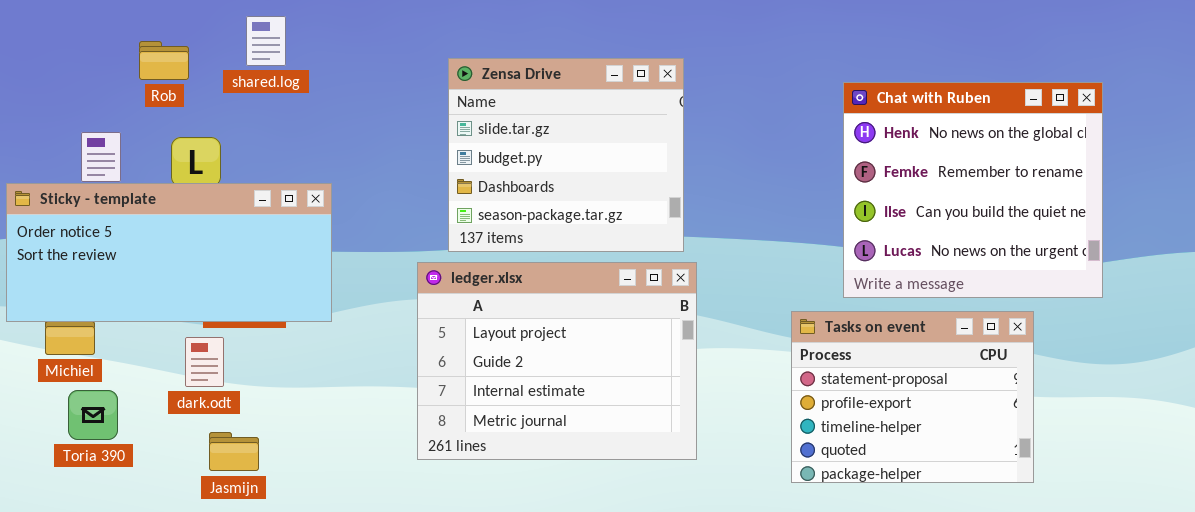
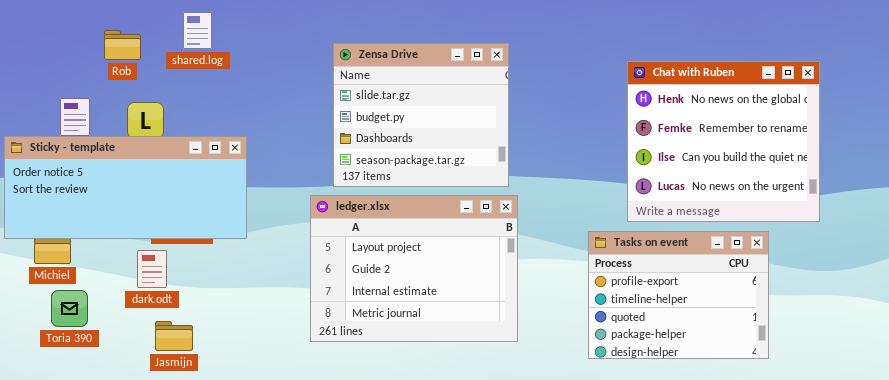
Tasks on event: [791,311,1034,483] -> [588,231,769,359], scrolled down 1 row

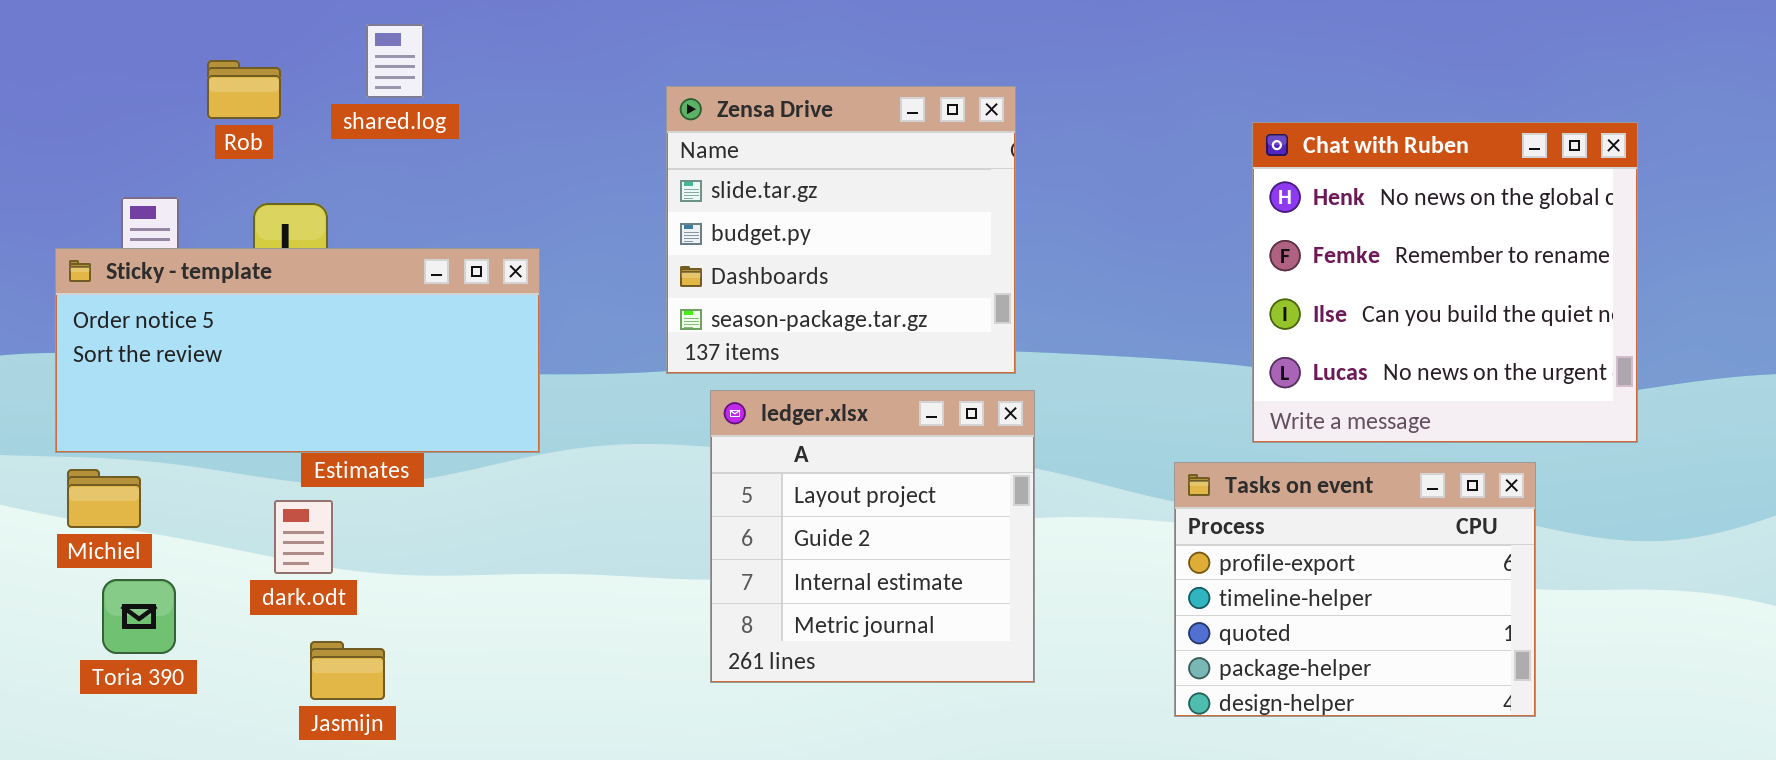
Sticky - template: [4,136,247,239] -> [55,248,540,453], moved
ledger.xlsx: [310,195,518,342] -> [710,390,1035,683], resized

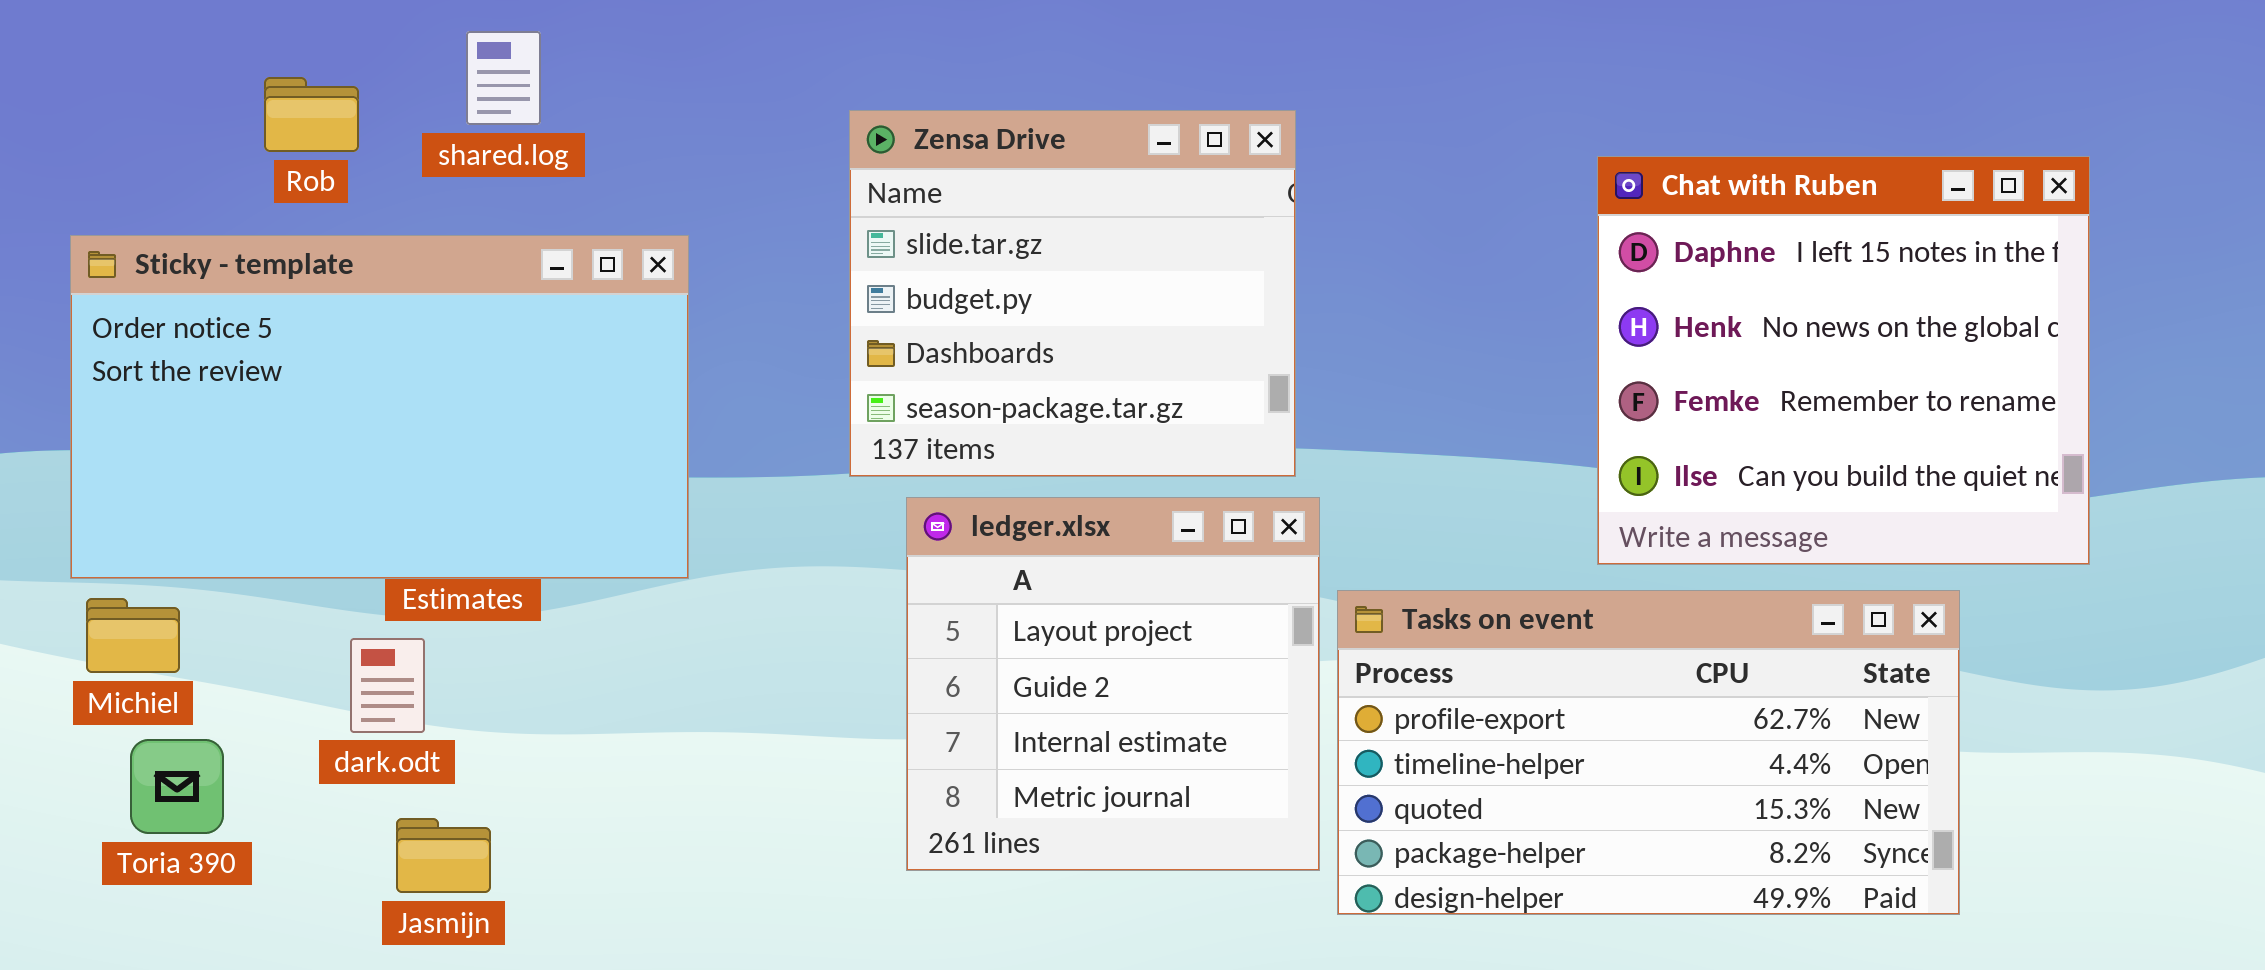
Chat with Ruben: [1252,122,1638,443] -> [1597,156,2090,565], scrolled up 1 row
Sticky - template: [55,248,540,453] -> [70,235,689,579], resized
Tasks on event: [1174,462,1536,717] -> [1337,590,1960,915], resized

